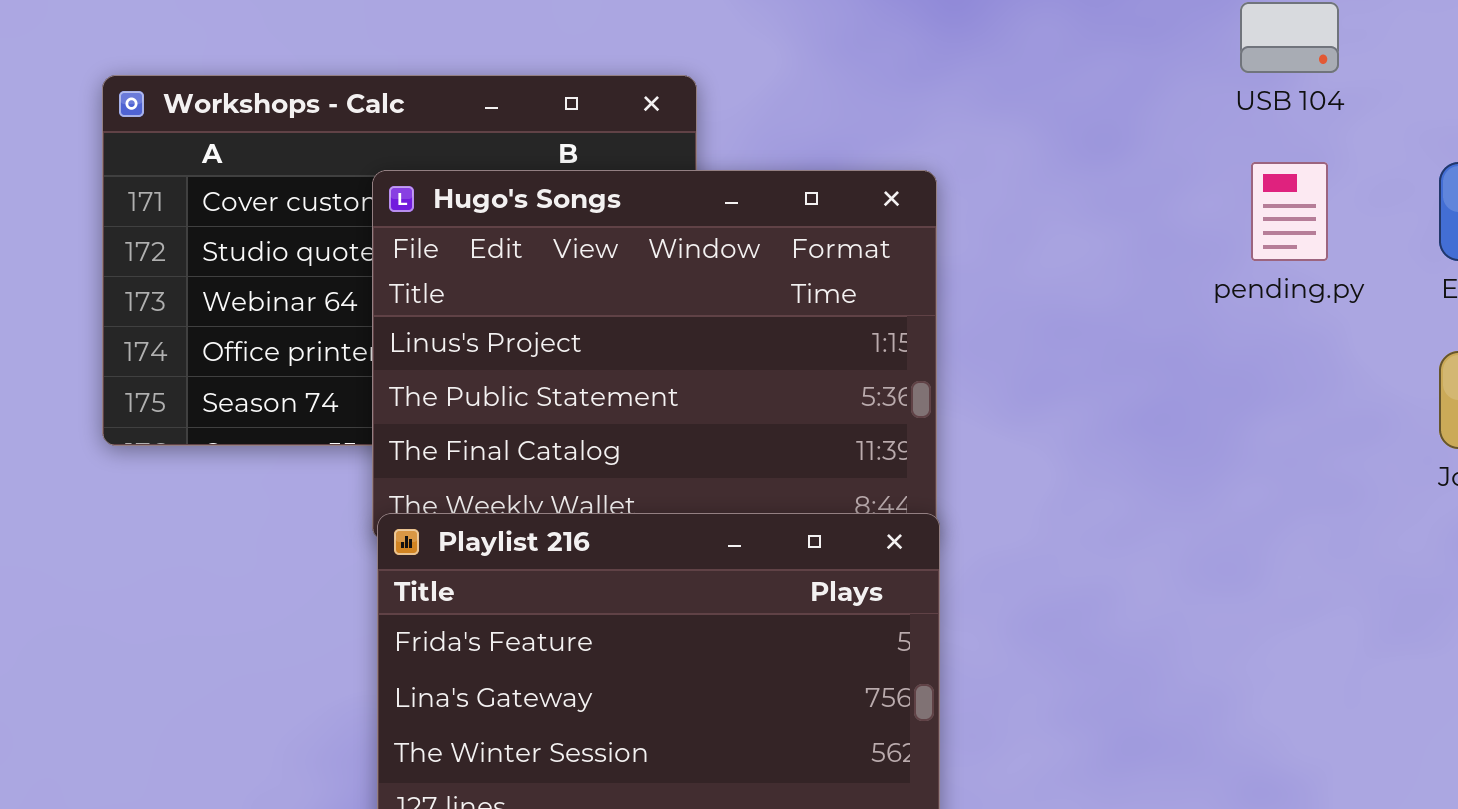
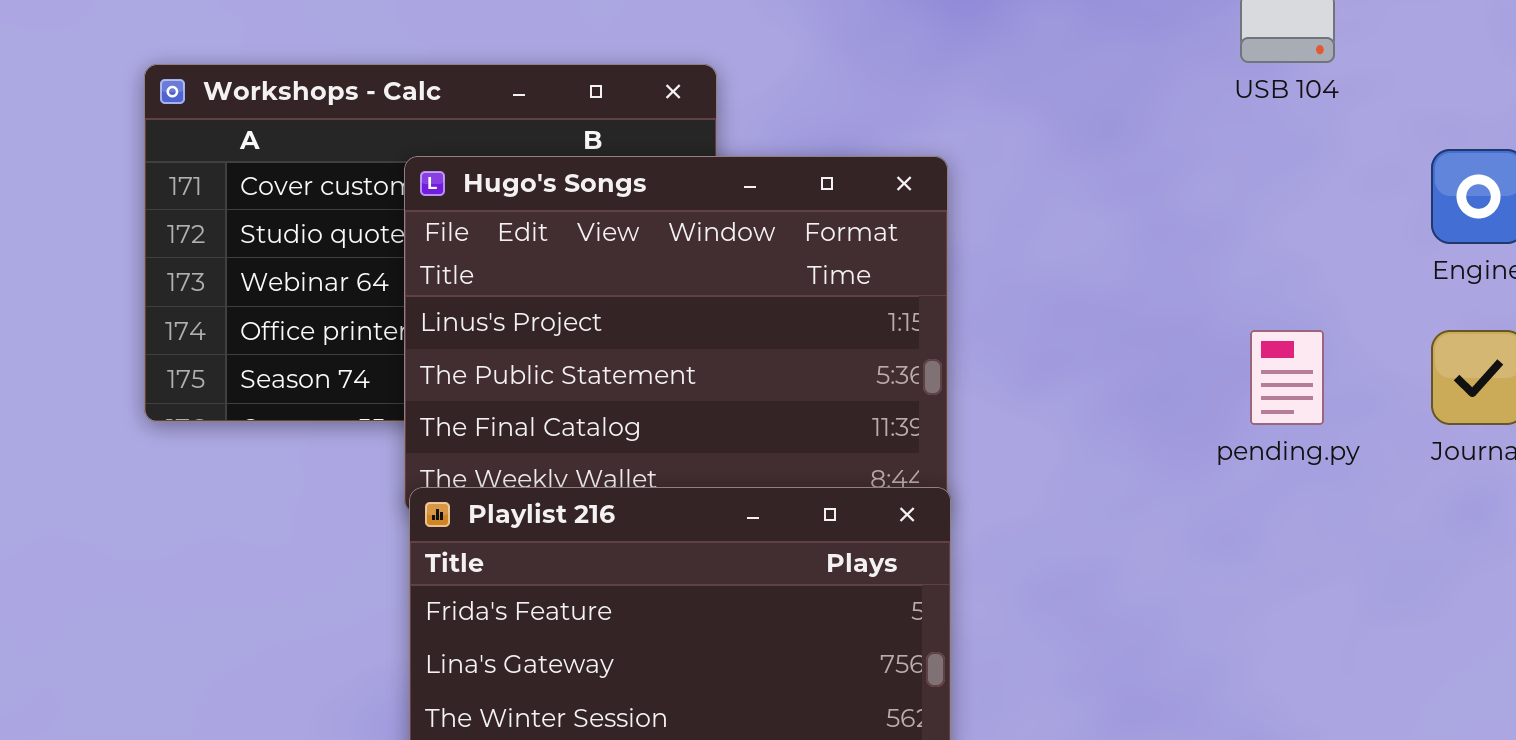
pending.py: [1251,162,1328,261] -> [1250,330,1324,425], moved

